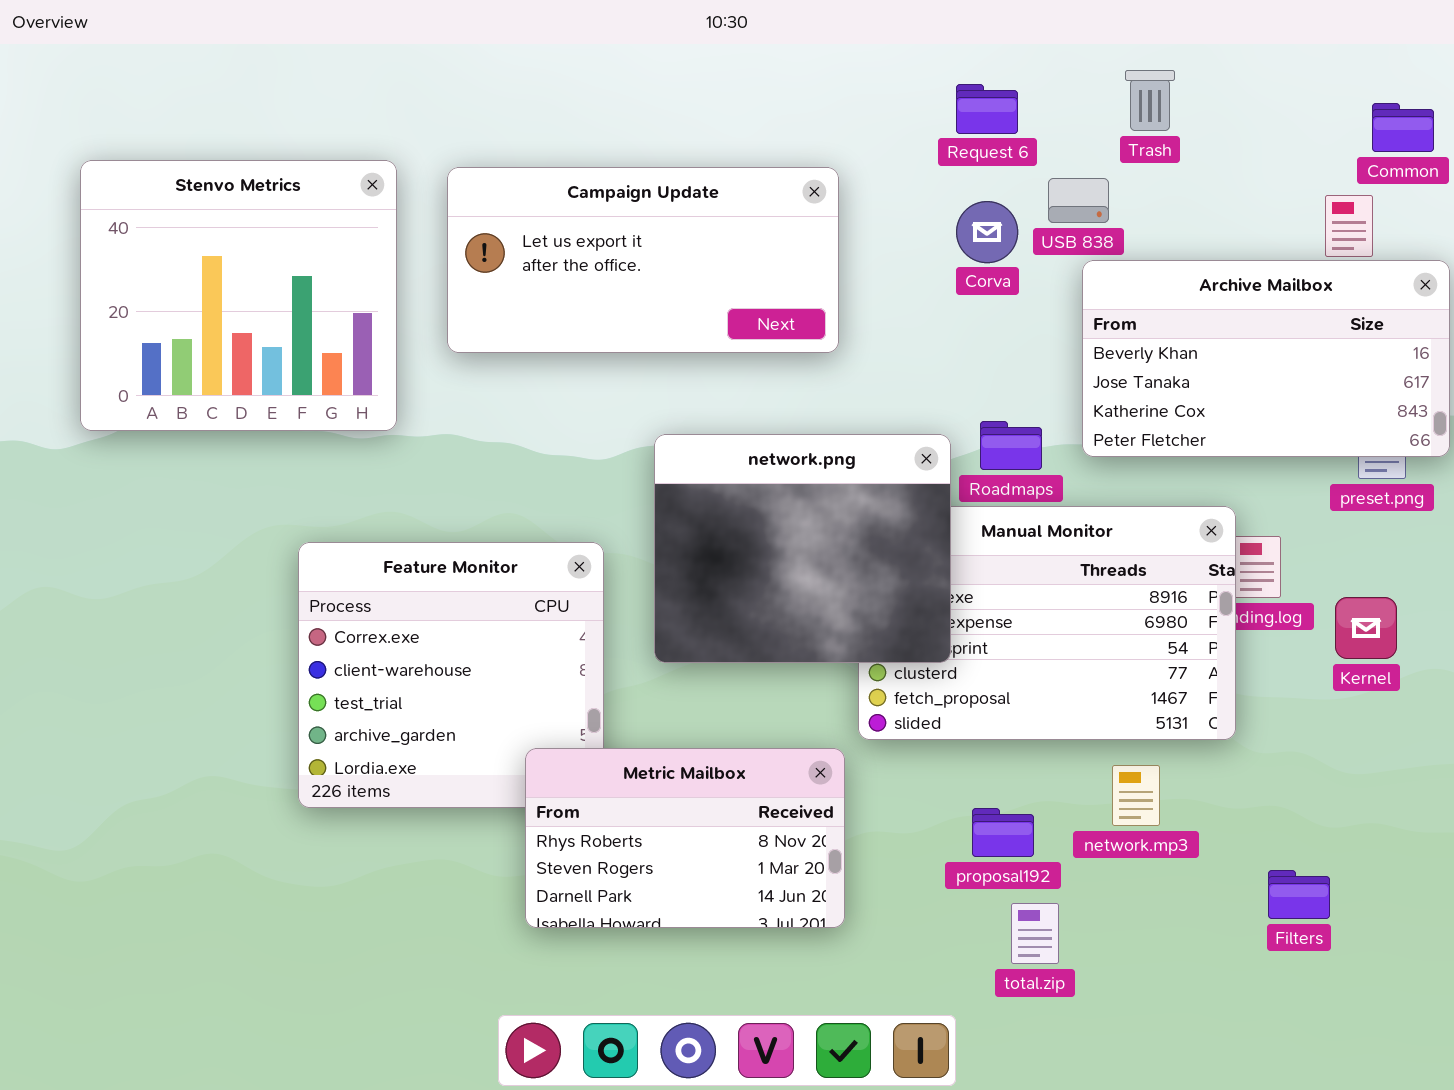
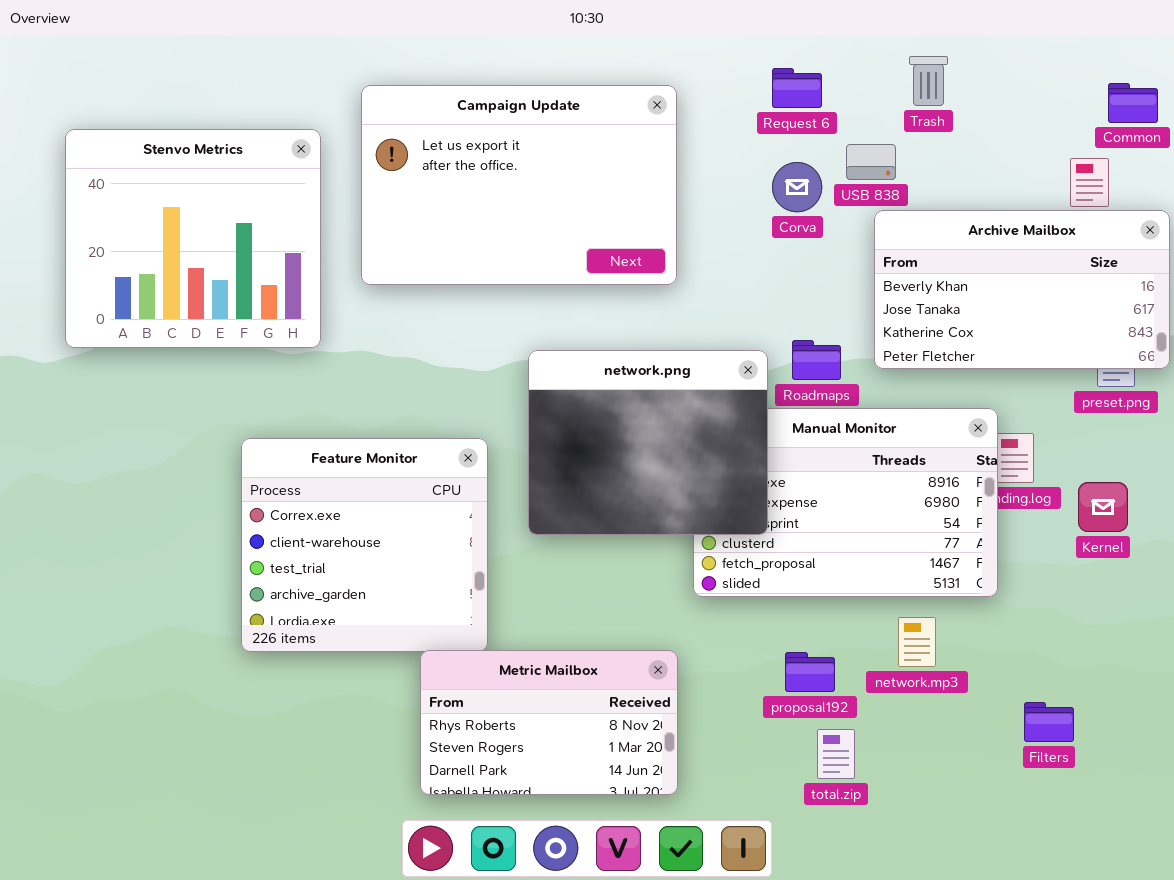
Campaign Update: [447,167,839,353] -> [361,85,677,285], resized
Metric Mailbox: [525,748,845,928] -> [420,650,678,795], moved

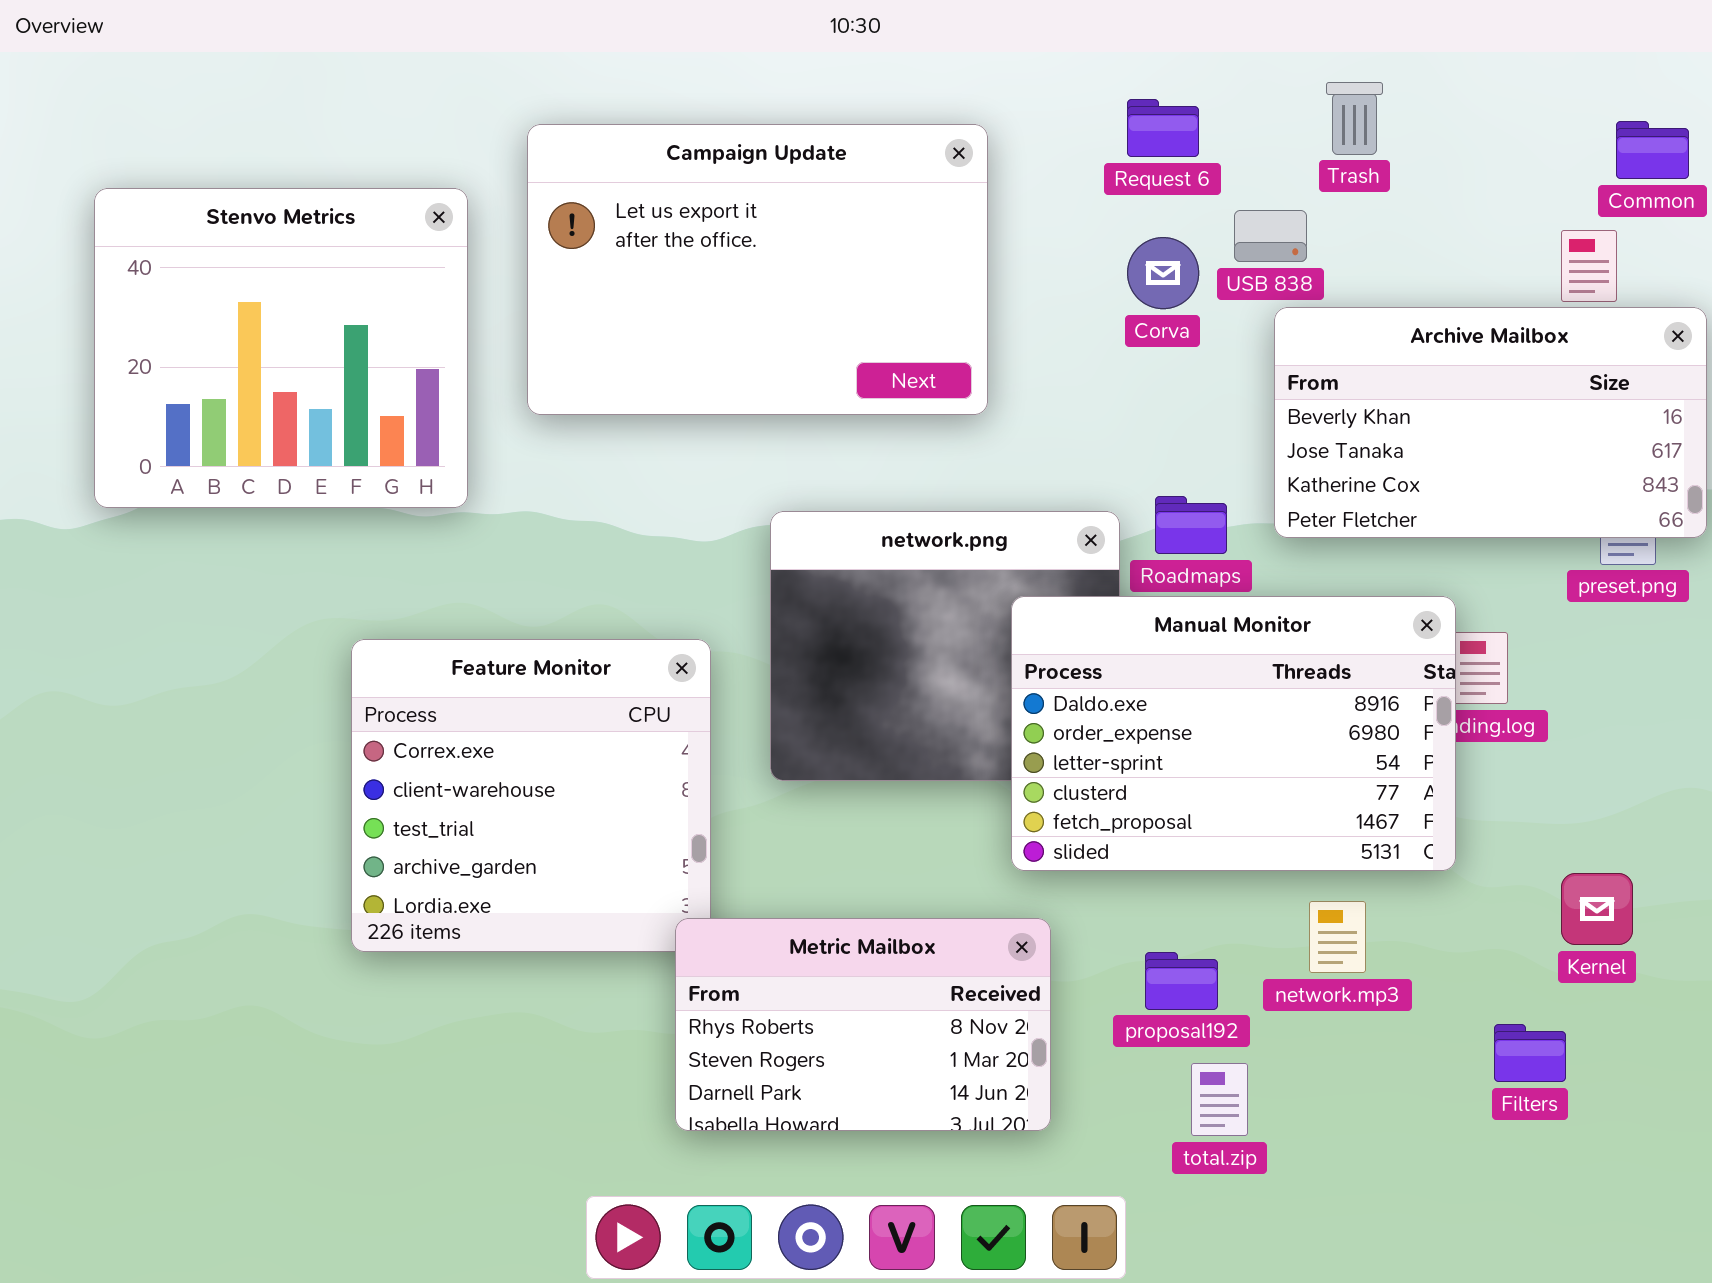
Manual Monitor: [693,408,998,597] -> [1011,596,1456,871], raised
Kernel: [1078,482,1128,532] -> [1561,873,1633,945], moved
Metric Mailbox: [420,650,678,795] -> [675,918,1051,1131], moved

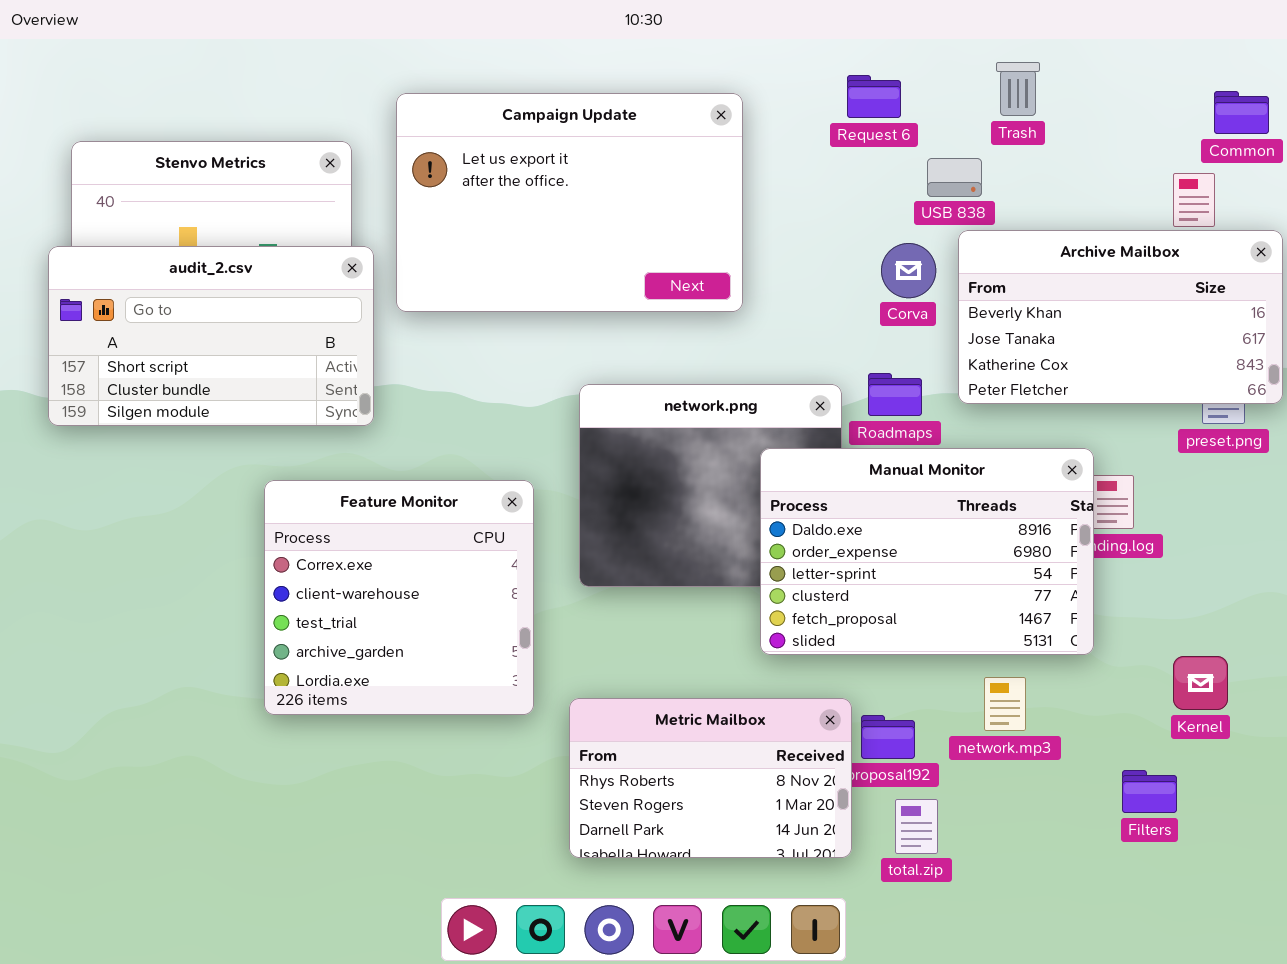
Corva: [1127,237,1199,309] -> [881,243,936,298], moved
audit_2.csv: none -> [48,246,374,426], opened
Metric Mailbox: [675,918,1051,1131] -> [569,698,852,858], moved

